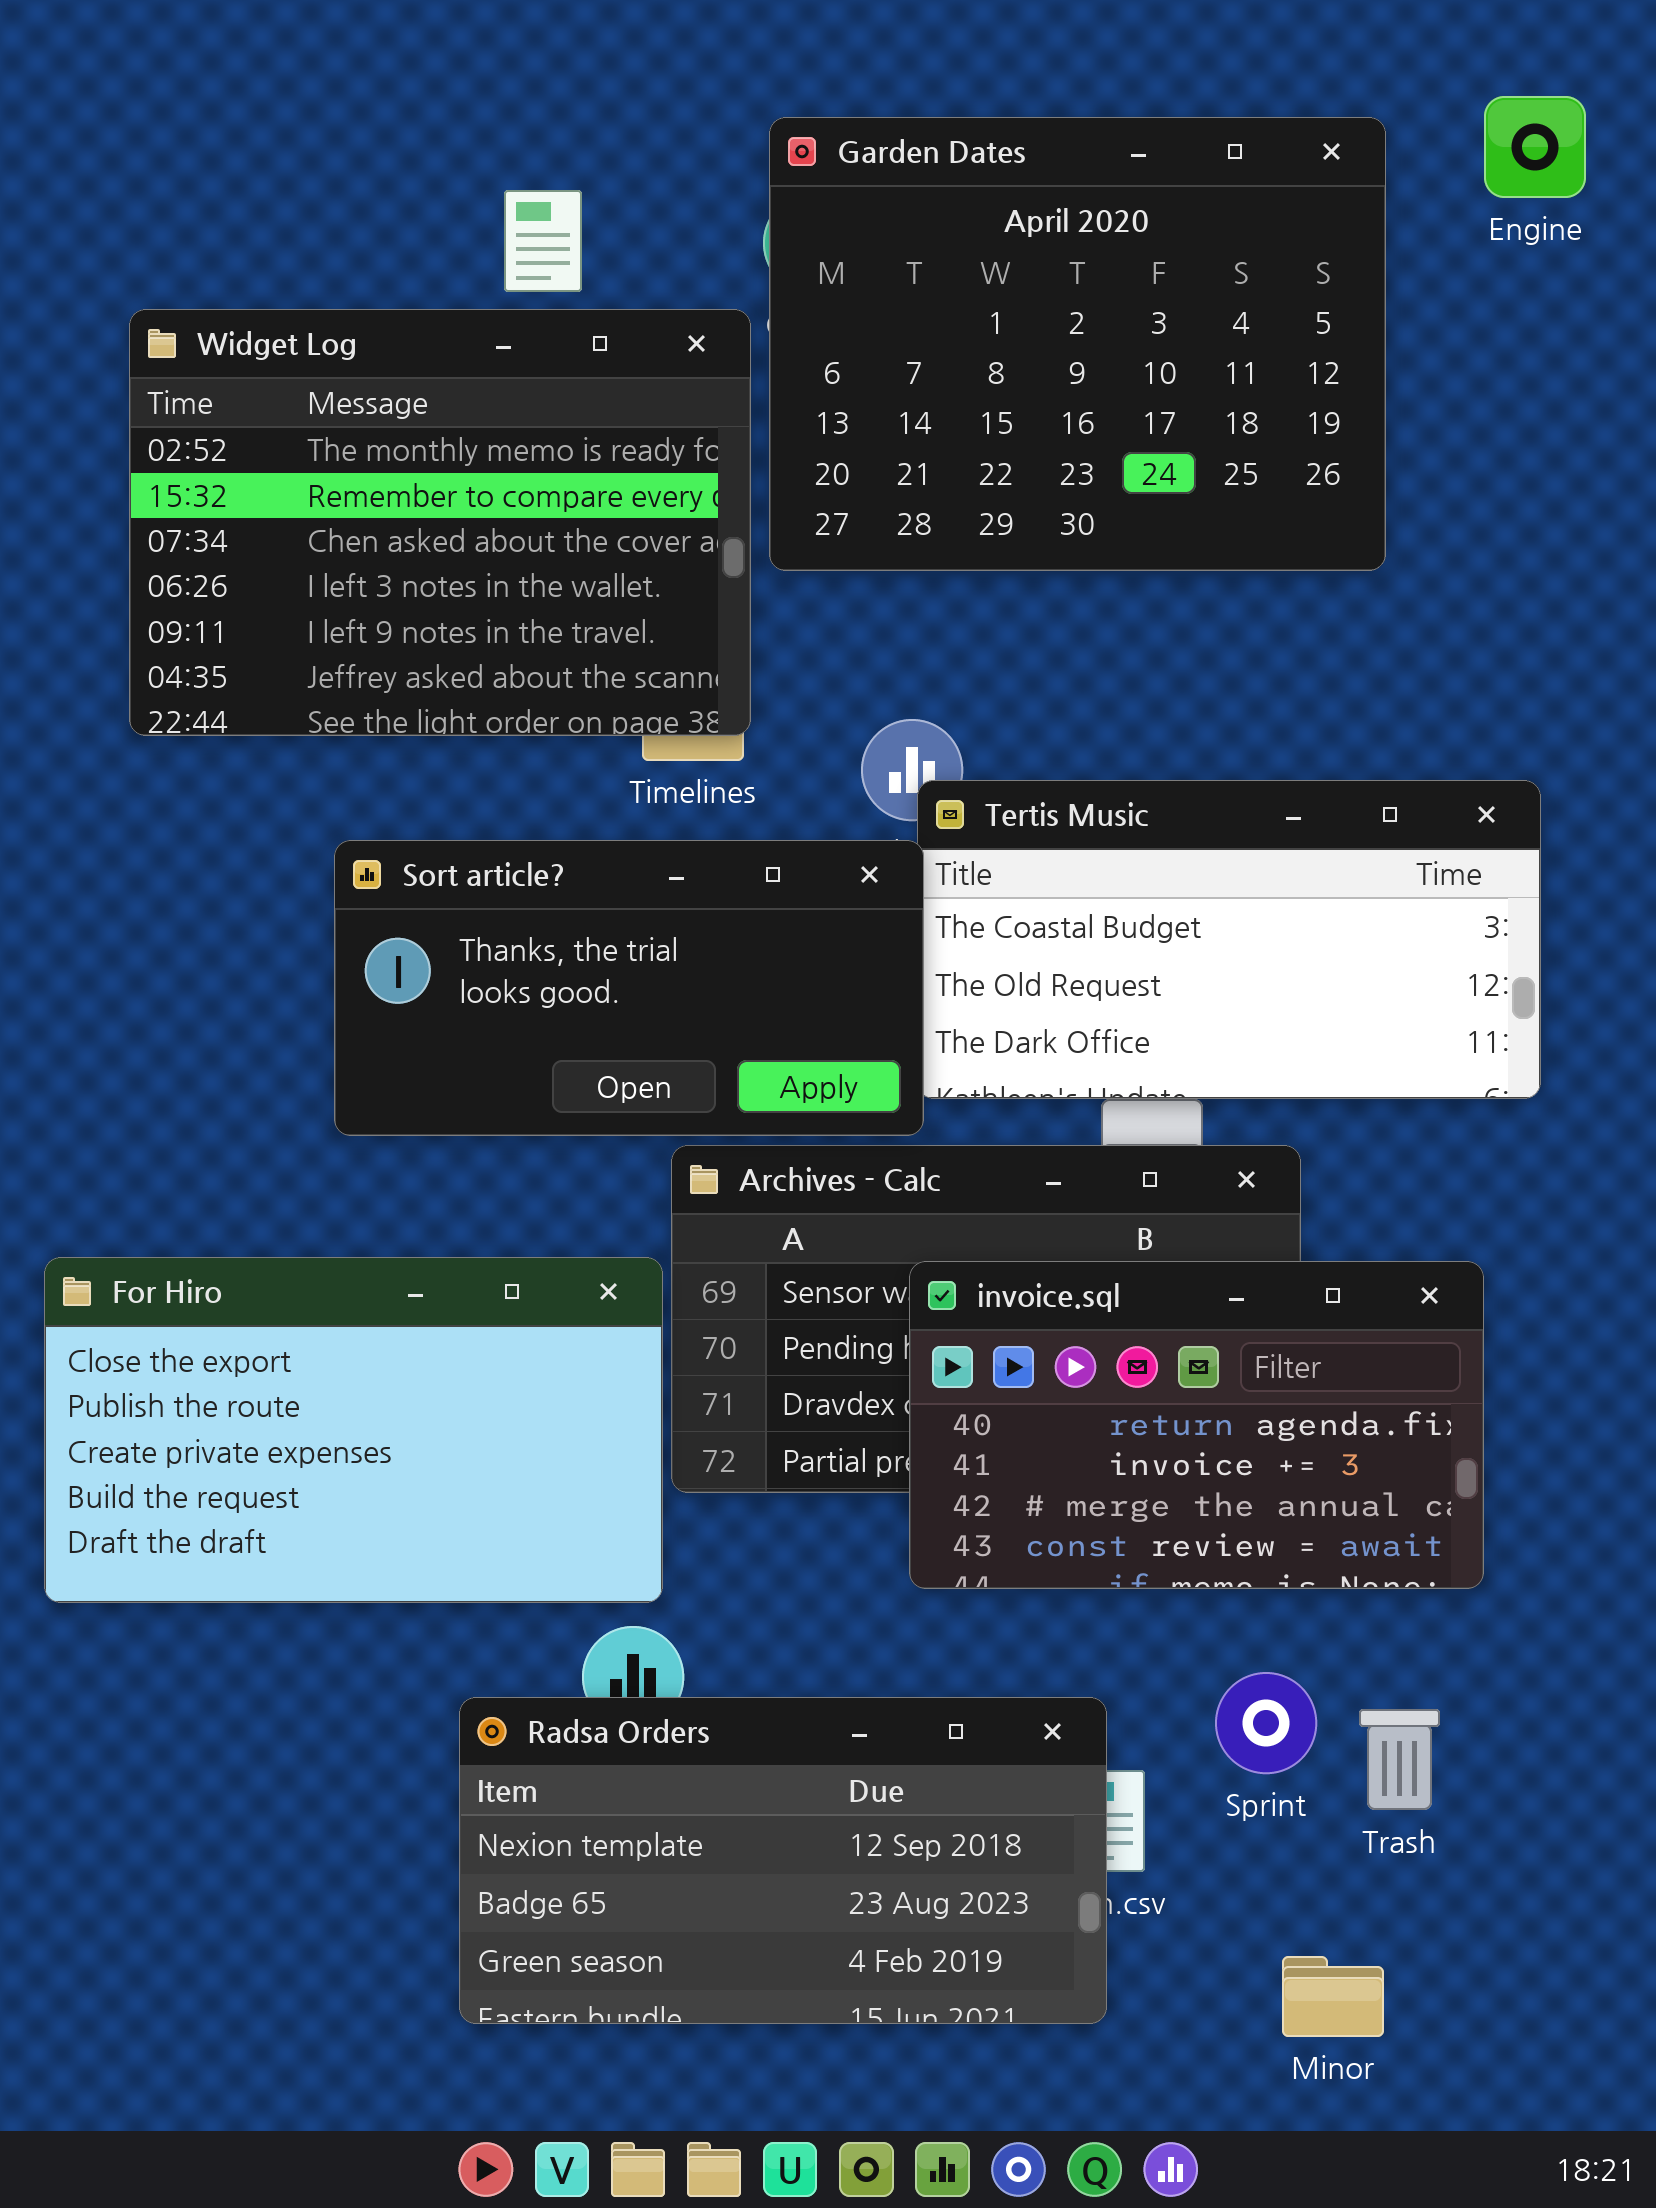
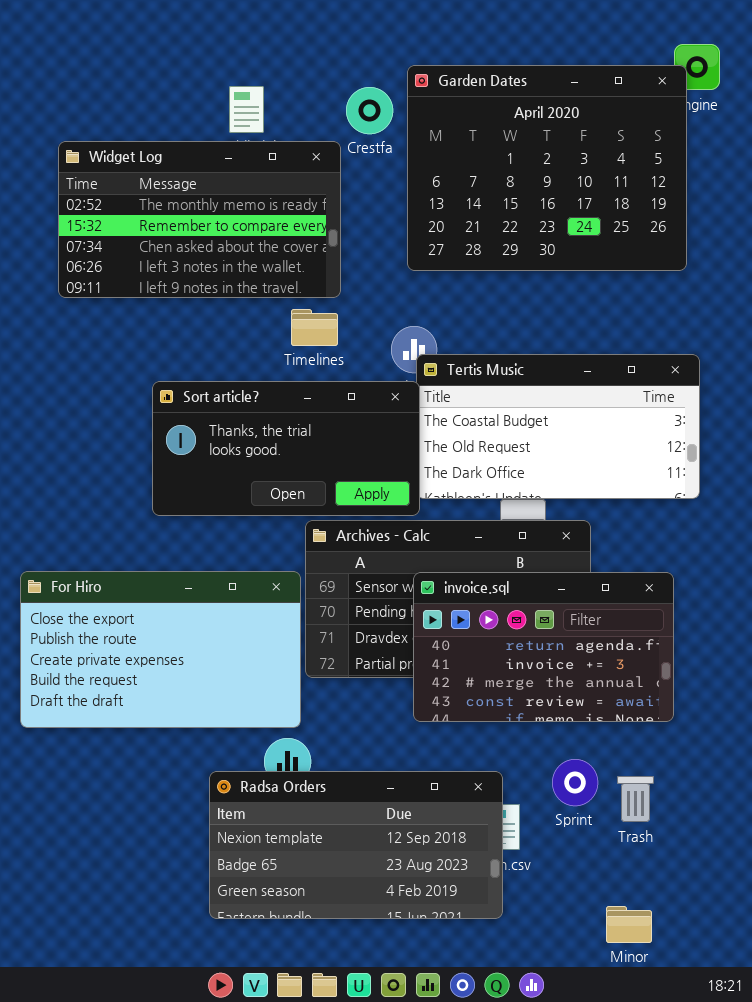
Garden Dates: [769,117,1386,571] -> [407,65,687,271], moved
Widget Log: [129,309,751,736] -> [58,141,341,298], resized
Minor: [1282,1956,1384,2037] -> [606,906,652,943], moved

